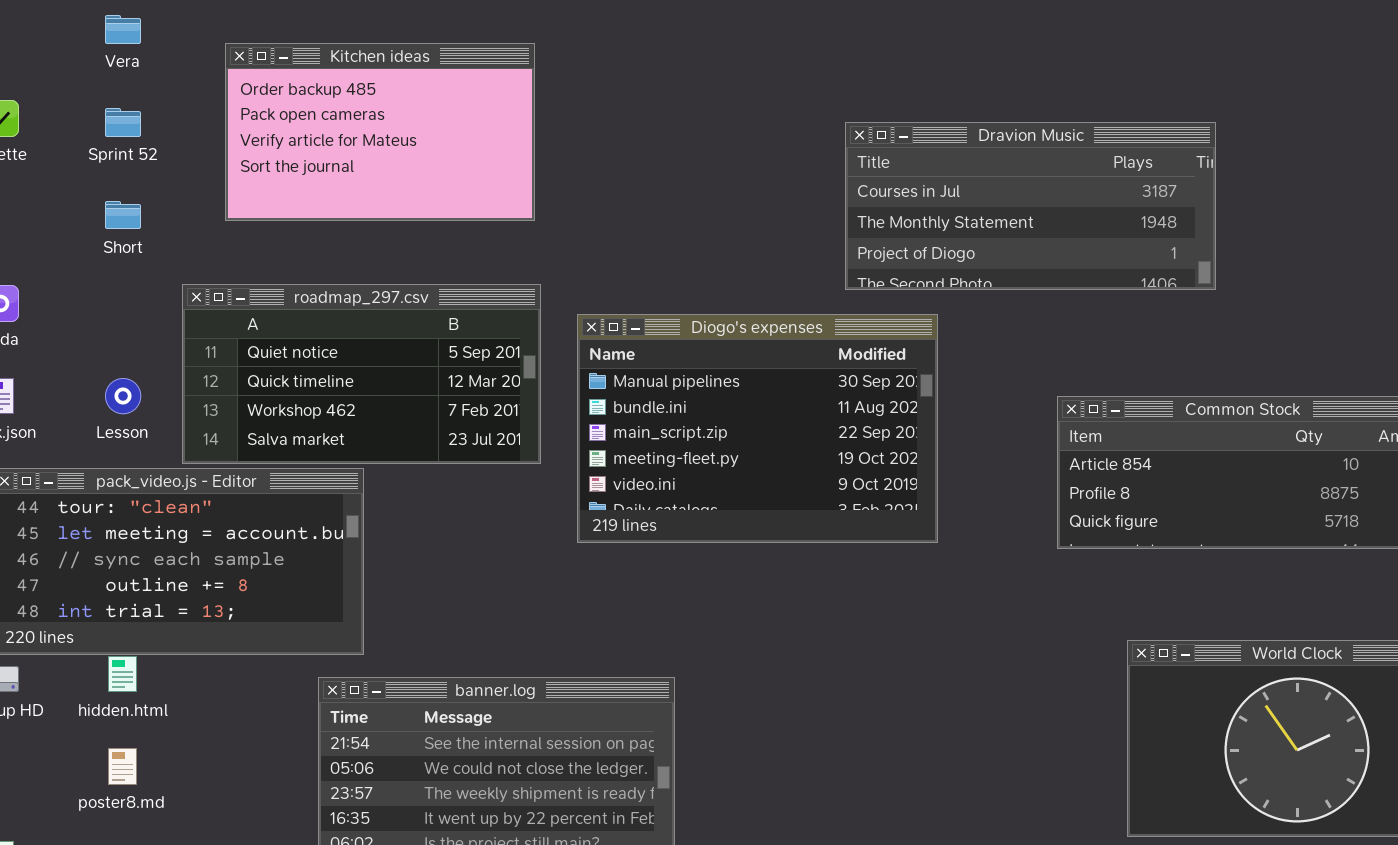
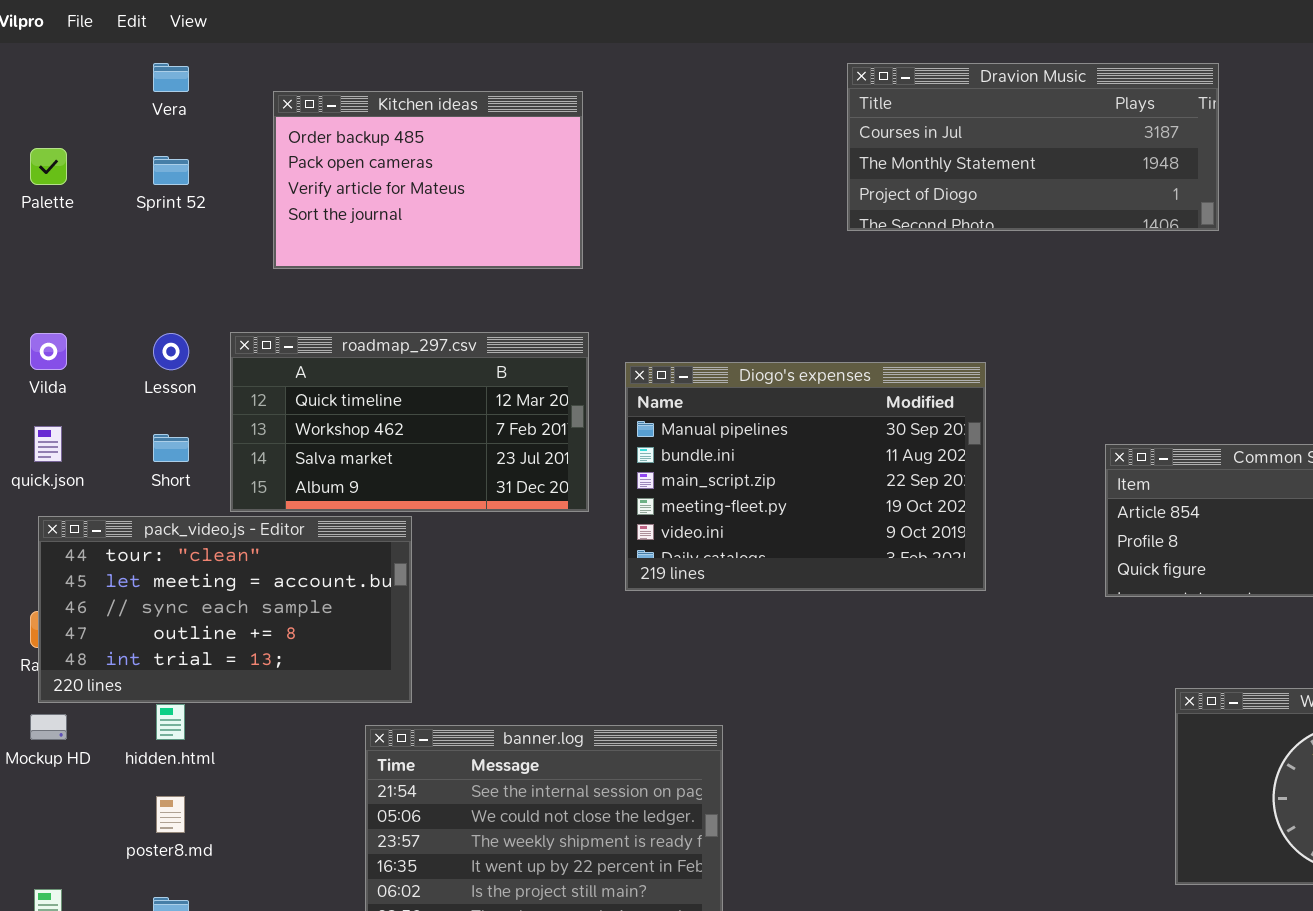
Dravion Music: [845,122,1216,290] -> [847,63,1219,231], moved
Short: [105,201,141,229] -> [153,434,189,462], moved
roadmap_297.csv: [182,284,541,464] -> [230,332,589,512], scrolled down 1 row
Lesson: [105,378,141,414] -> [153,333,189,370], moved

